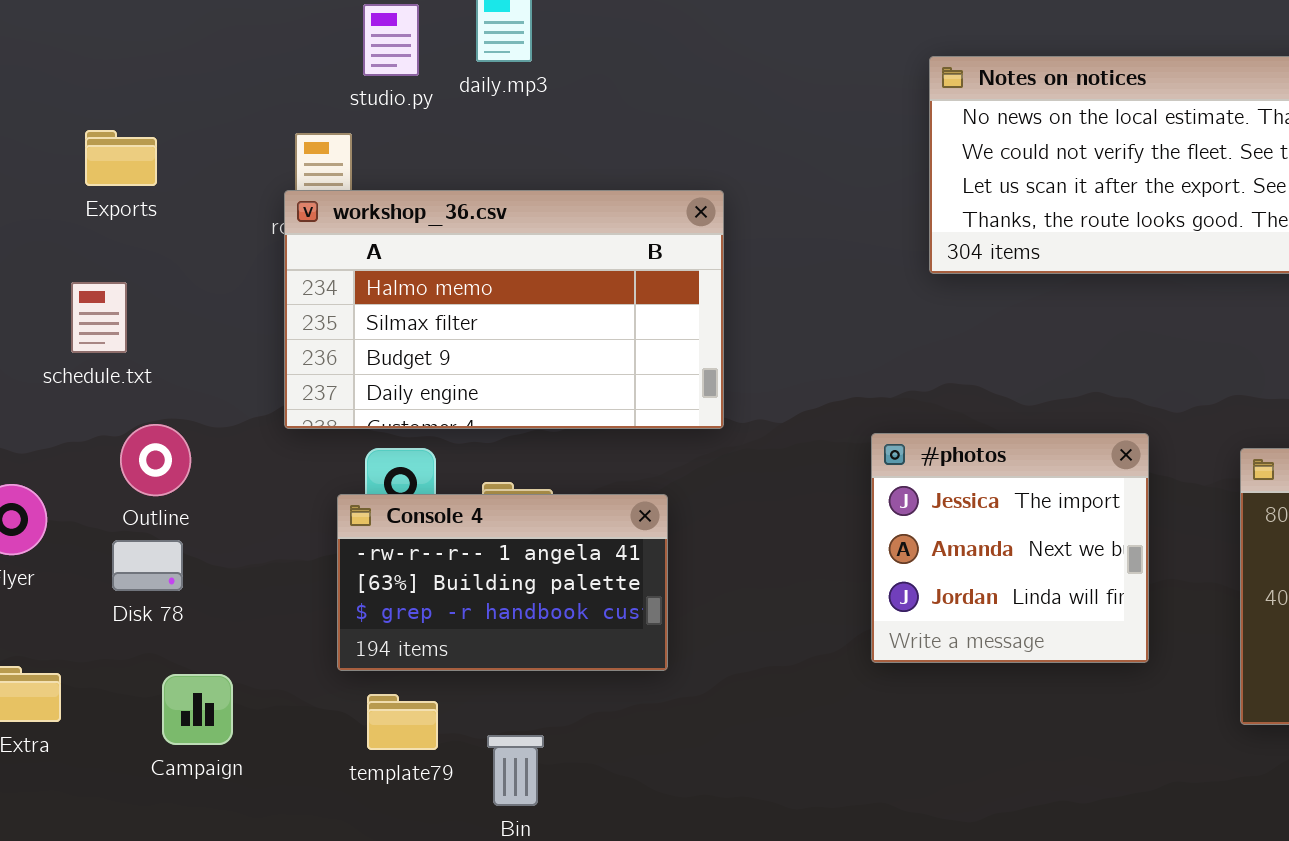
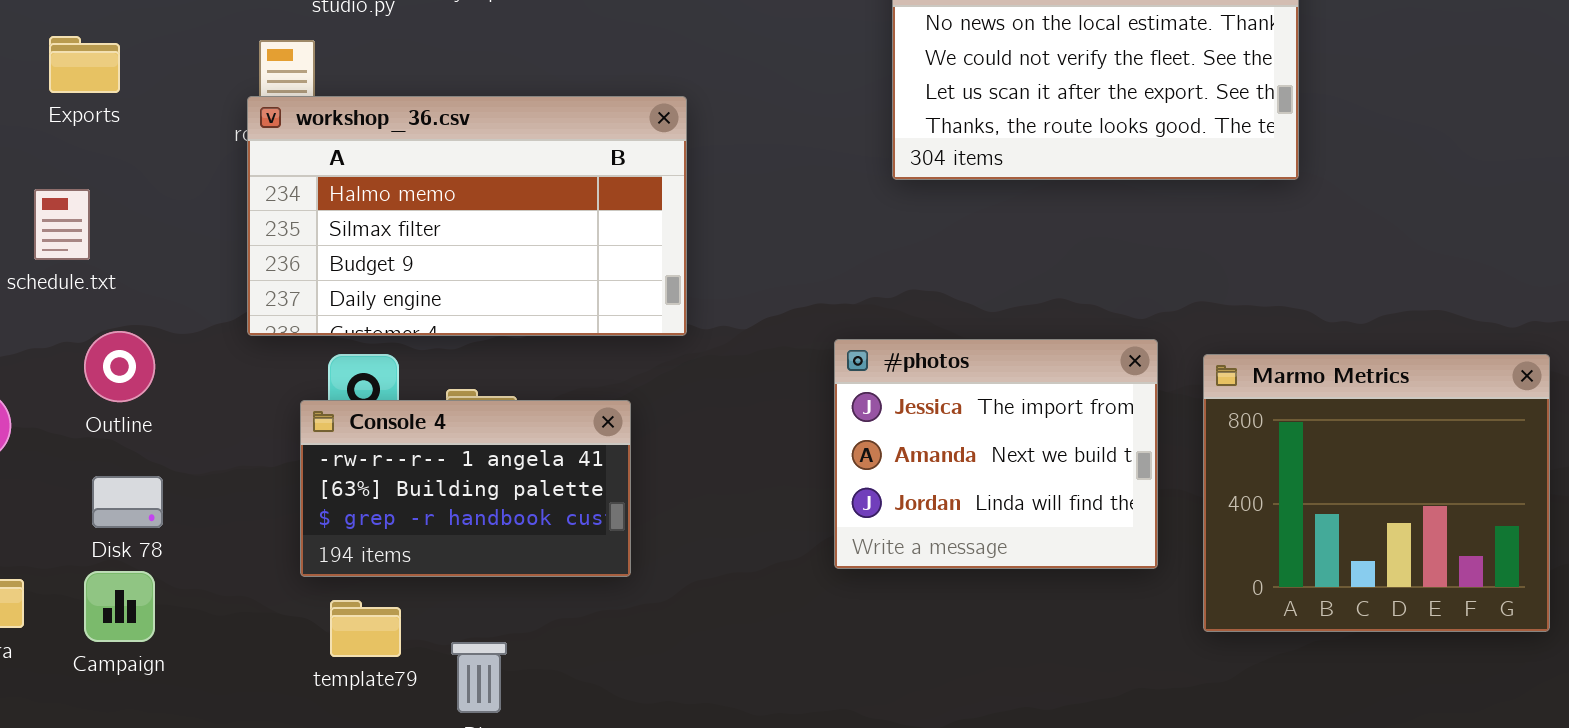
#photos: [871,433,1149,663] -> [834,339,1158,569], resized
Disk 78: [112,540,183,591] -> [92,476,163,528], moved
Campaign: [162,674,233,745] -> [84,571,155,642], moved

